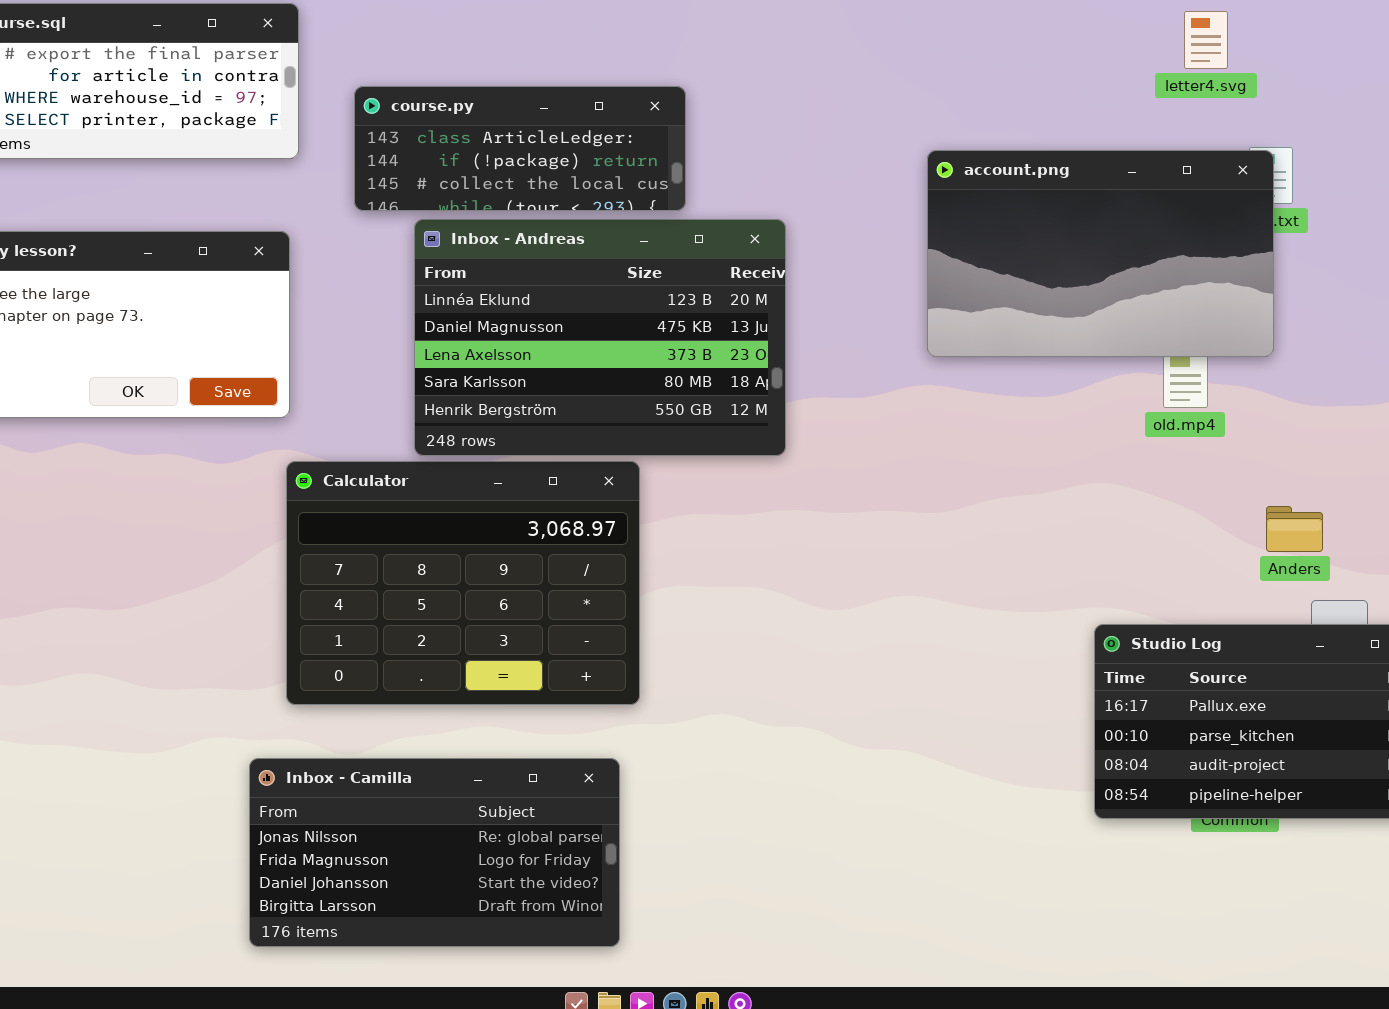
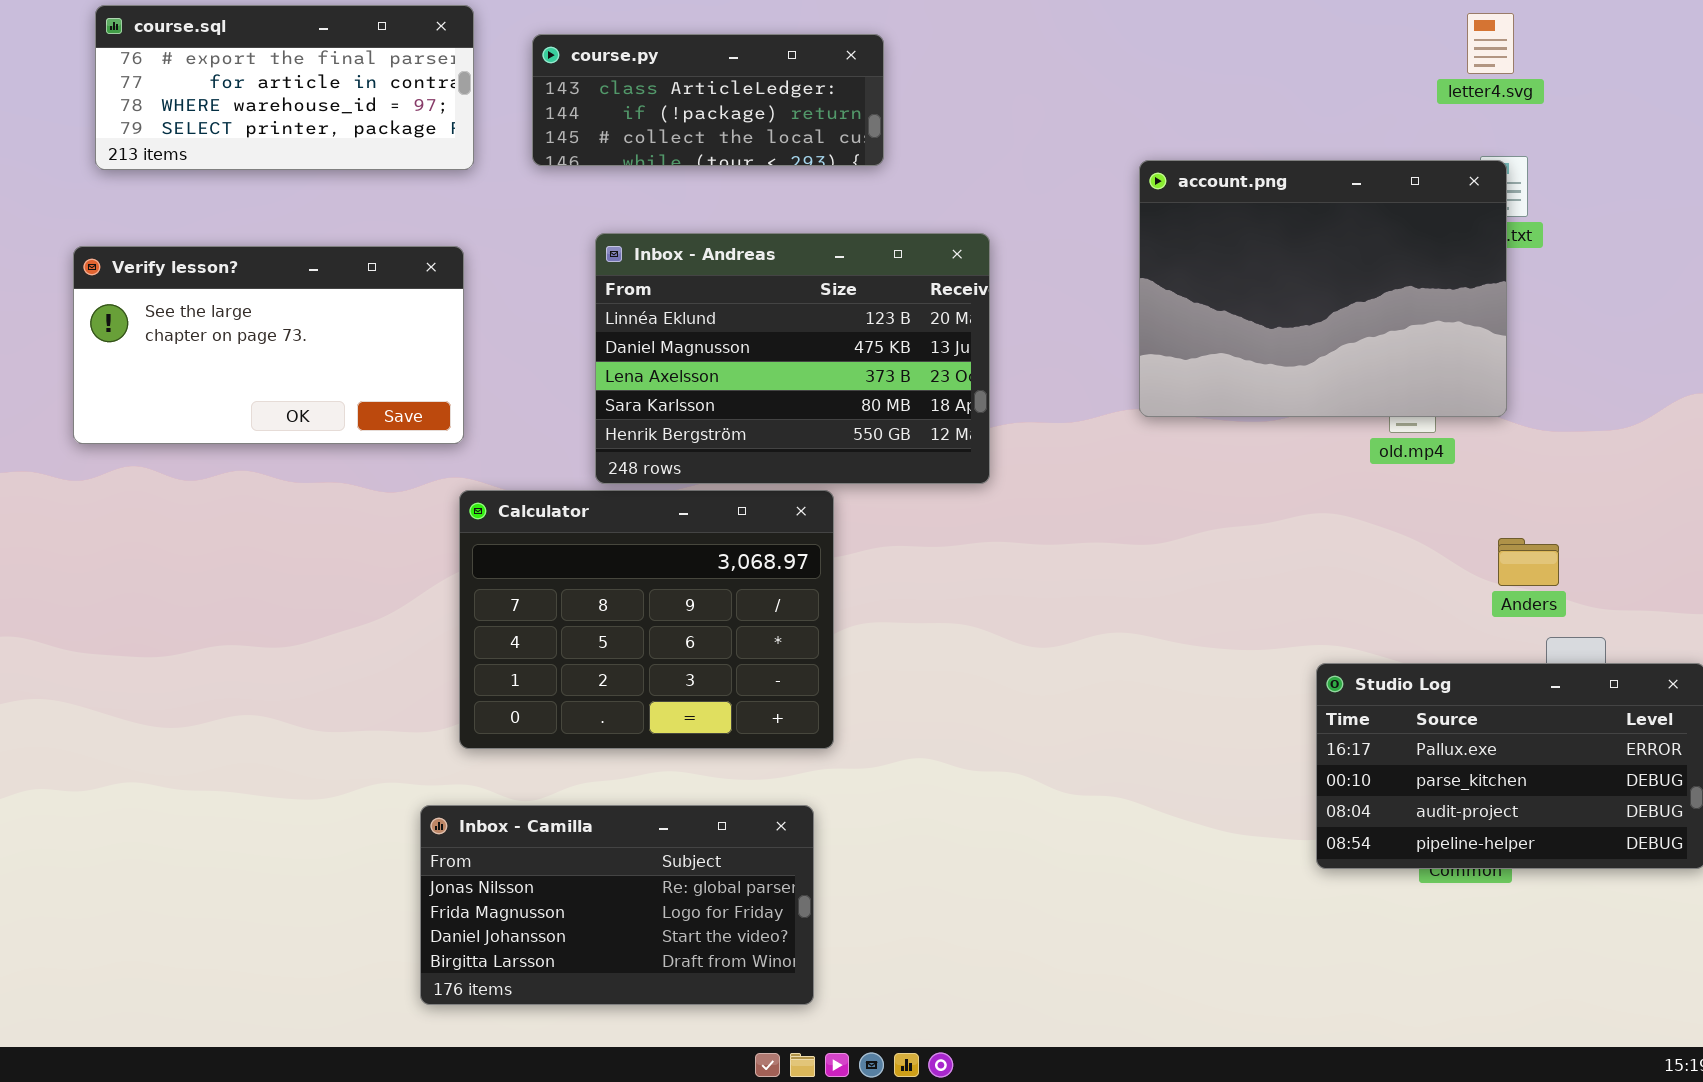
letter4.svg: [1184,11,1228,69] -> [1467,13,1514,74], moved
course.py: [354,86,686,211] -> [532,34,884,166], moved
account.png: [927,150,1274,357] -> [1139,160,1507,417], resized

